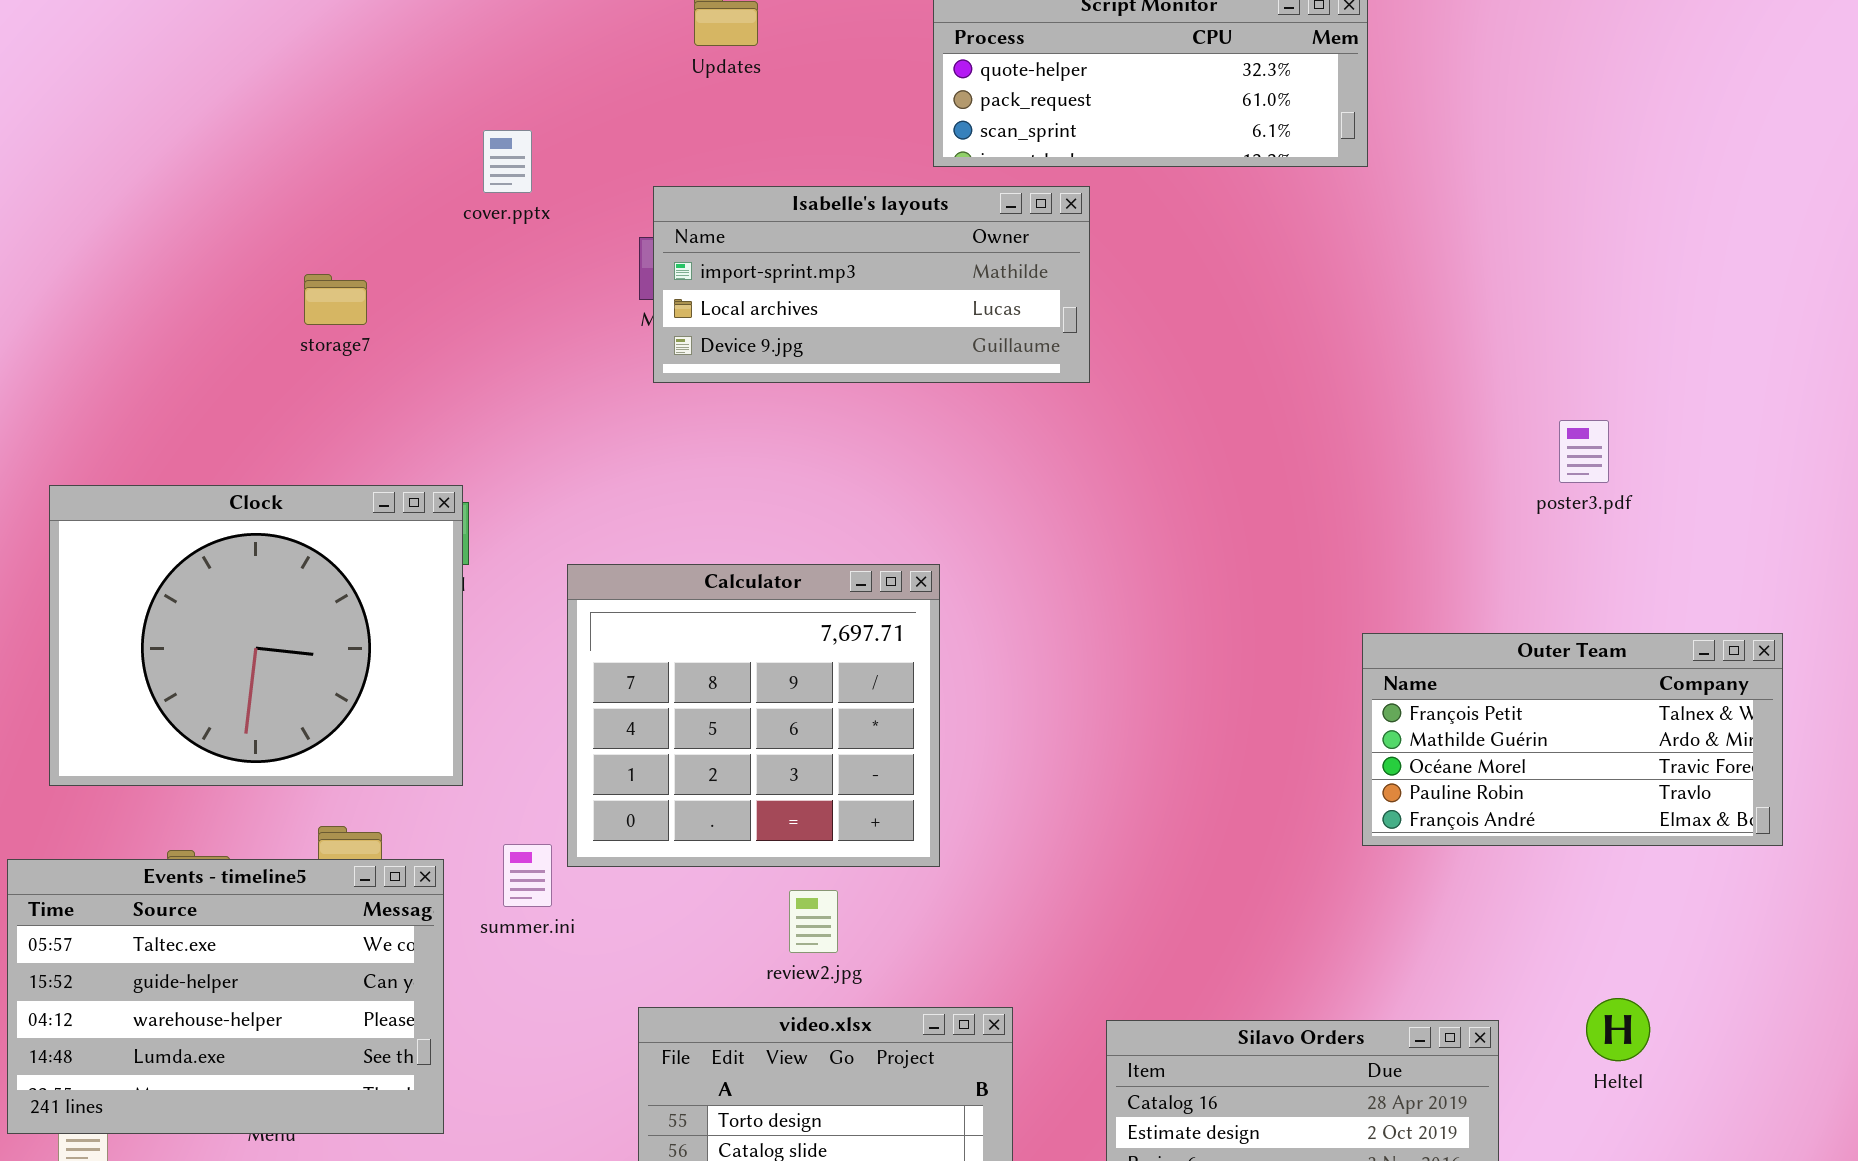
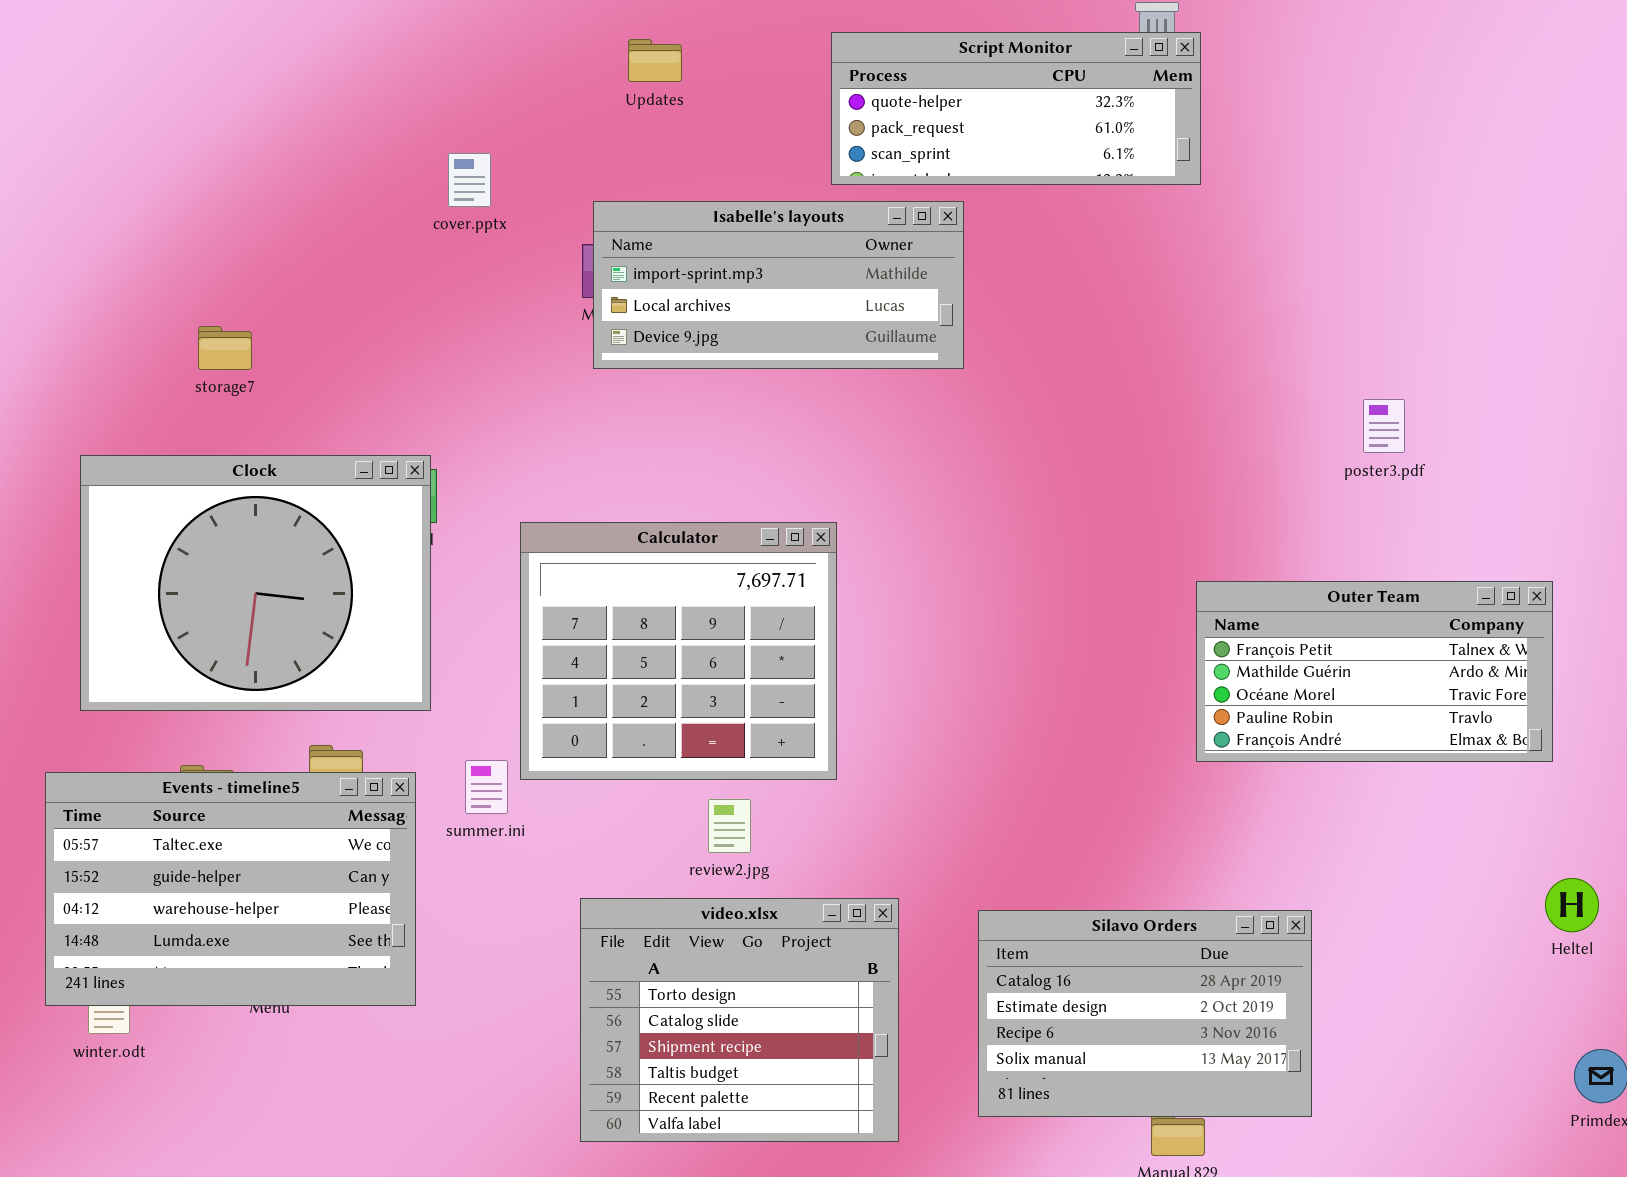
storage7: [304,274,367,325] -> [198,326,252,370], moved
Heltel: [1586,998,1650,1061] -> [1545,878,1599,932], moved

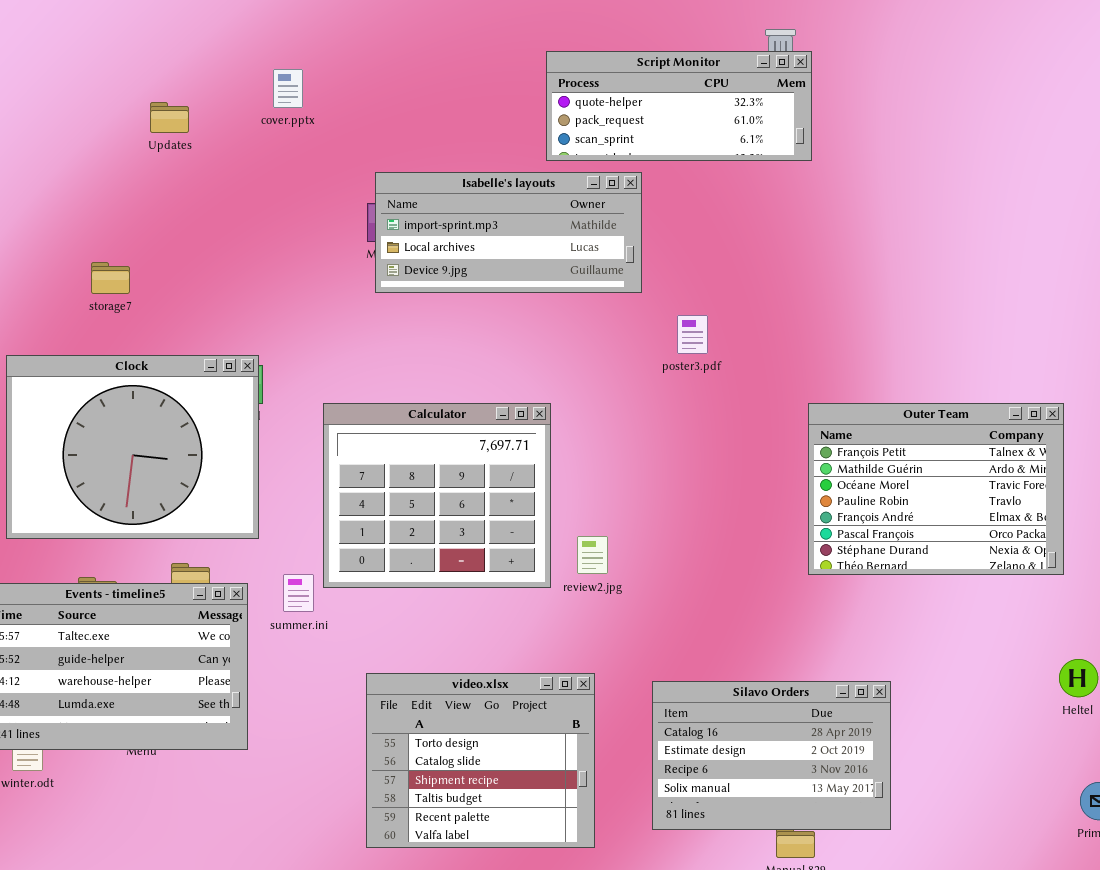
Updates: [628,39,682,82] -> [150,102,189,133], moved
cover.pptx: [448,153,491,207] -> [273,69,303,108], moved
poster3.pdf: [1363,399,1405,453] -> [677,315,708,354], moved
Outer Team: [1196,581,1553,762] -> [808,403,1064,575], resized
review2.jpg: [708,799,751,853] -> [577,536,608,574], moved

